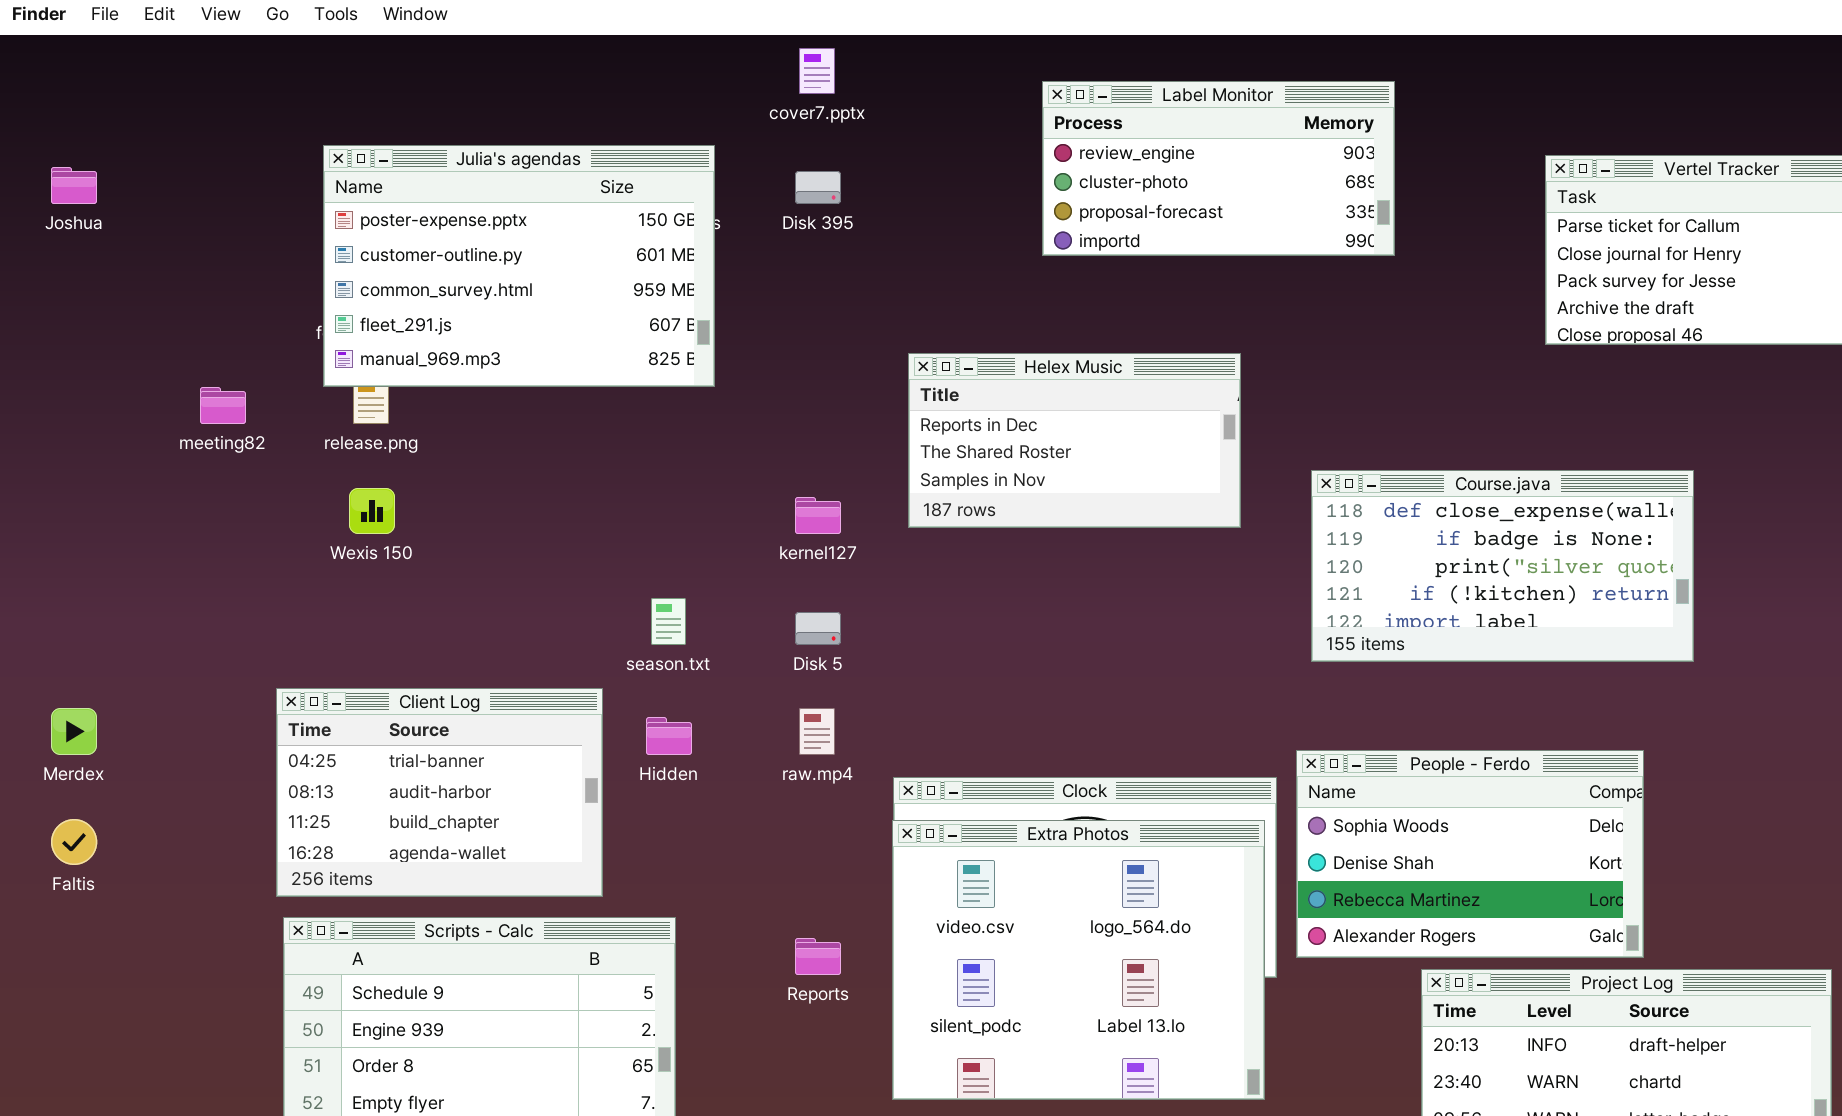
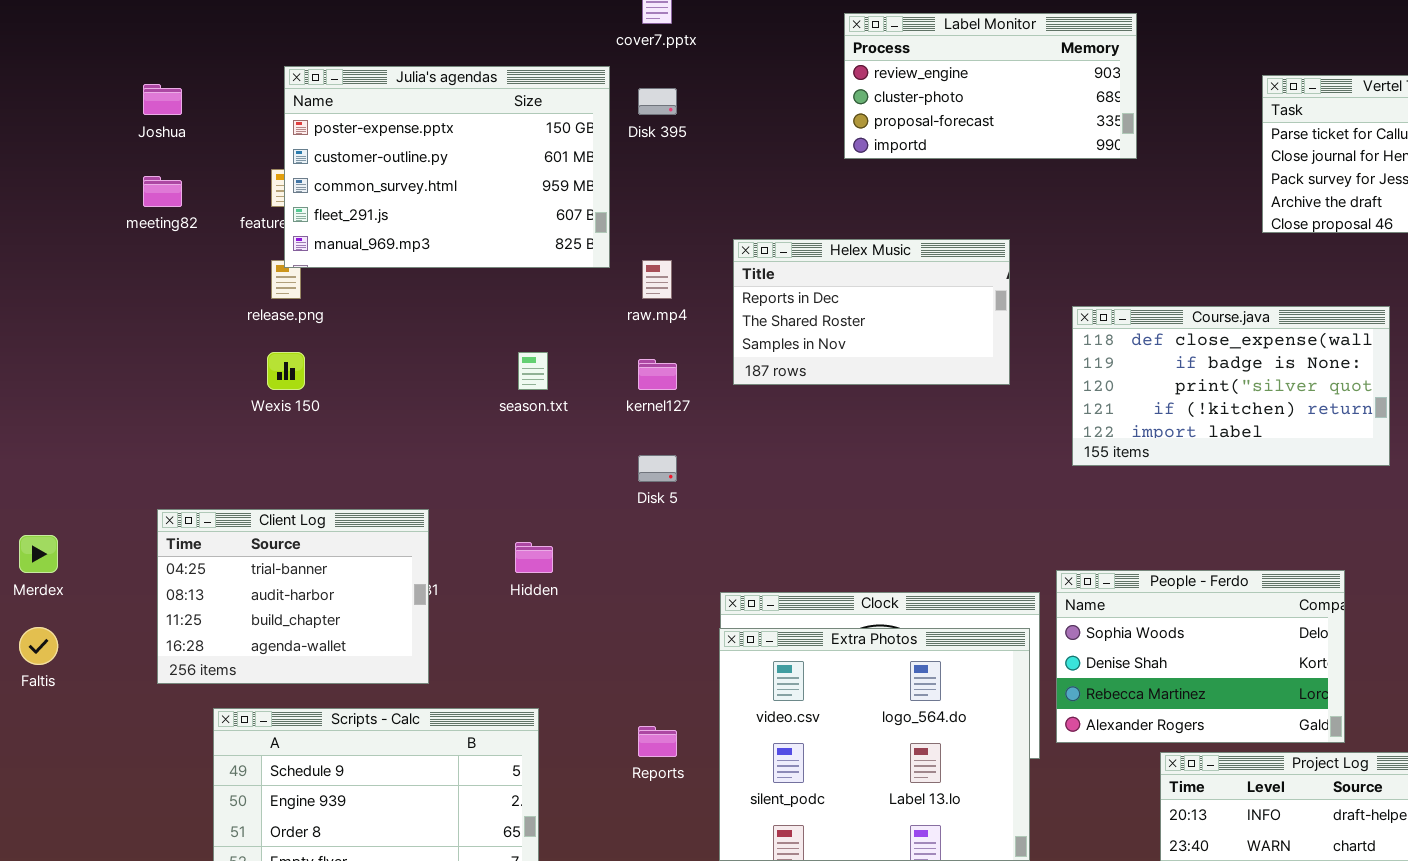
Julia's agendas: [323,145,715,387] -> [284,66,610,268], moved
Joshua: [51,167,97,204] -> [143,84,182,115], moved
meeting82: [200,387,246,424] -> [143,176,182,207], moved
Course.java: [1311,470,1694,662] -> [1072,306,1390,466], moved
season.txt: [651,598,686,645] -> [518,352,548,390], moved
Client Log: [276,688,603,897] -> [157,509,429,684], moved
raw.mp4: [799,708,835,755] -> [642,260,672,299], moved

